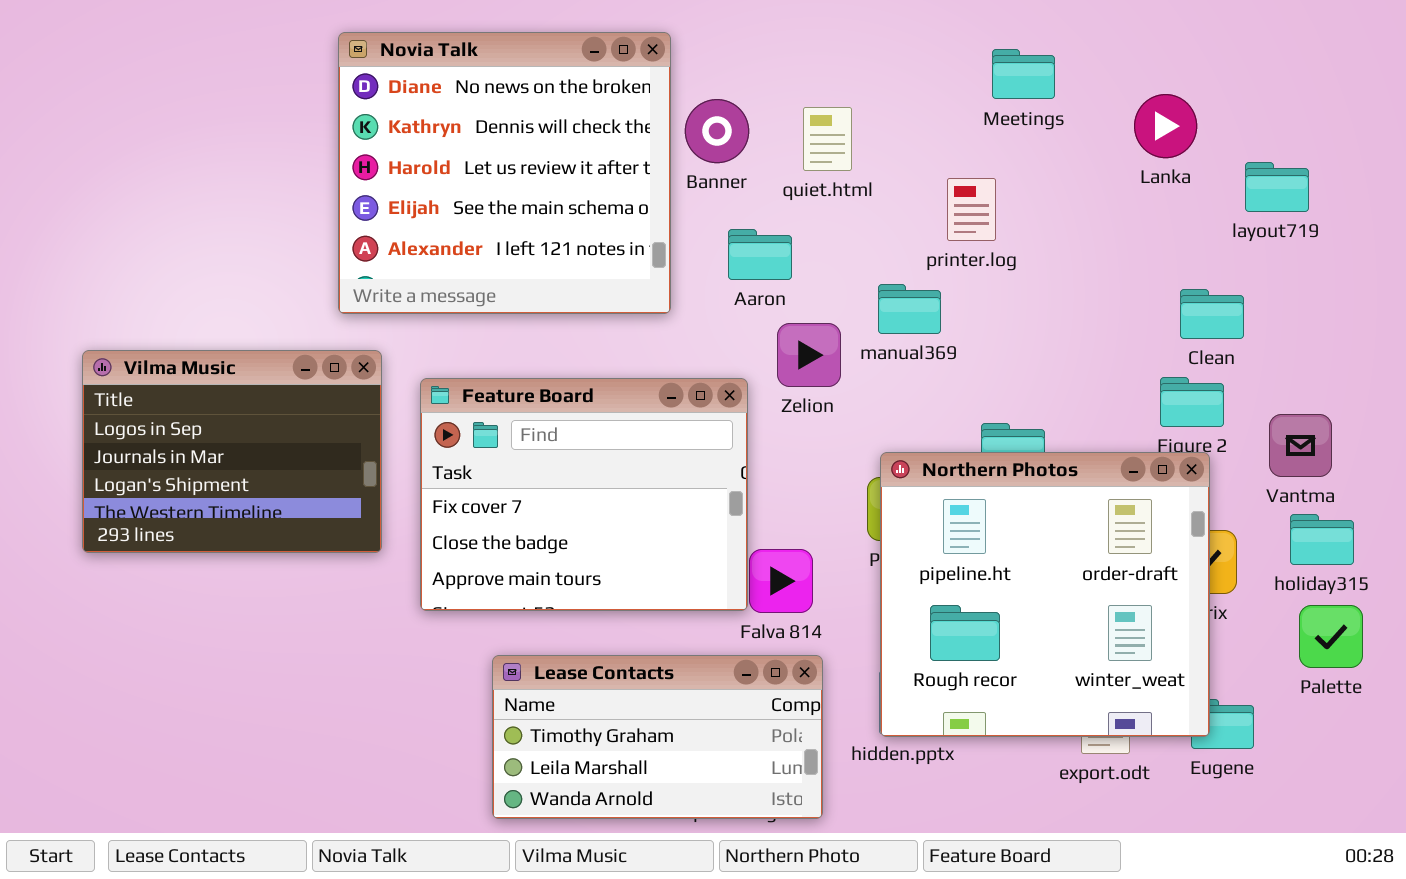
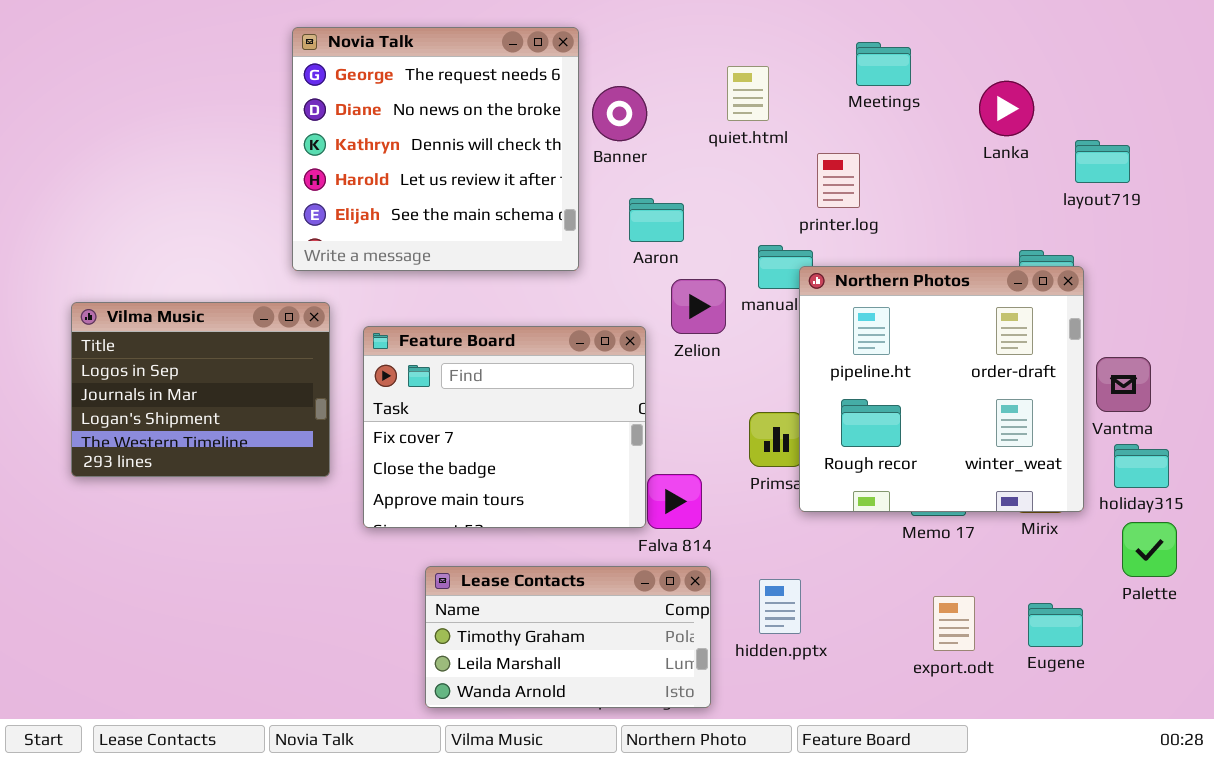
Novia Talk: [338,32,671,314] -> [292,27,579,271], scrolled up 1 row
quiet.html: [803,107,852,171] -> [727,66,769,121], moved
Northern Photos: [880,452,1210,737] -> [799,266,1084,512], moved

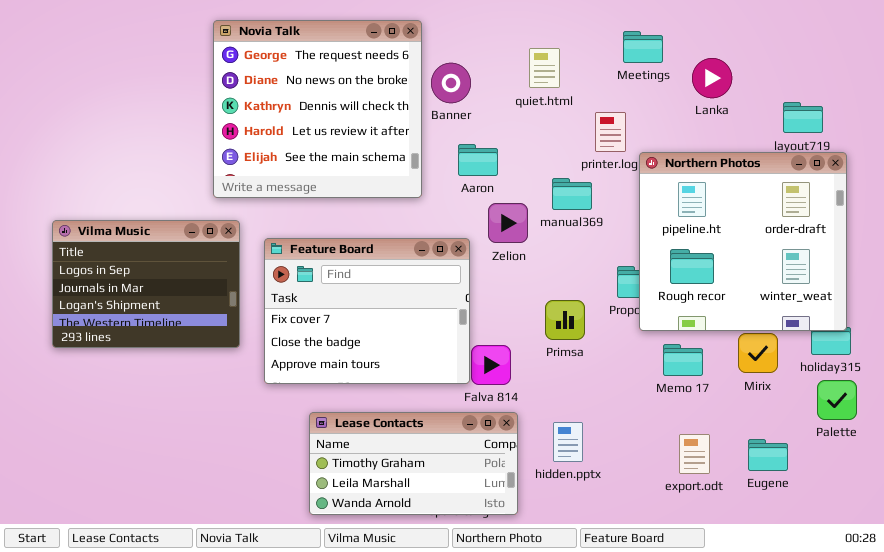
Lanka: [979,81,1034,136] -> [692,58,732,98], moved
Northern Photos: [799,266,1084,512] -> [639,152,847,331], moved

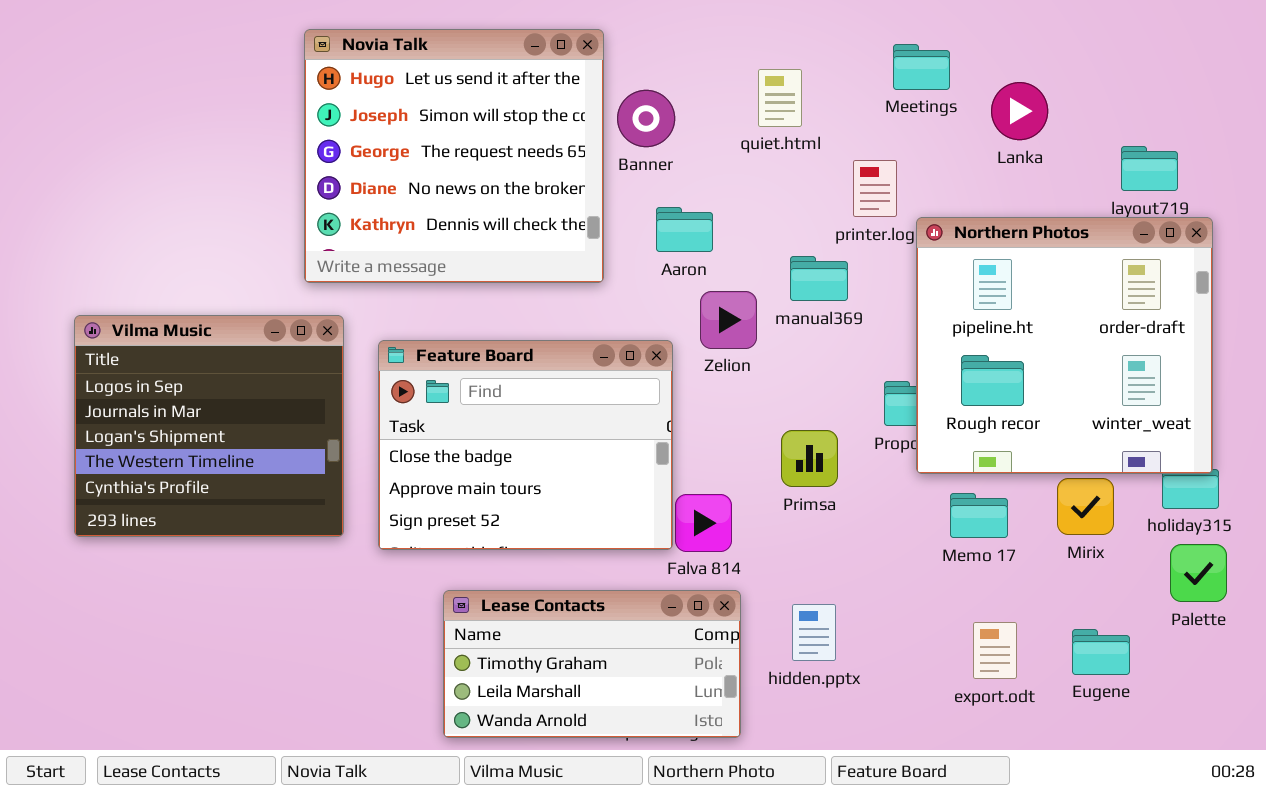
Novia Talk: [213,20,422,198] -> [304,29,604,283], scrolled up 2 rows
Vilma Music: [52,220,240,348] -> [74,315,344,537], resized
Feature Board: [264,238,470,384] -> [378,340,673,550], scrolled down 1 row

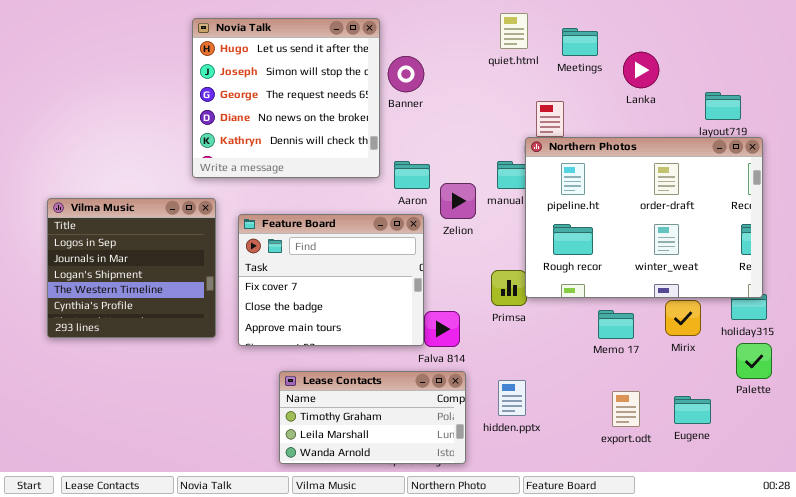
quiet.html: [758,69,802,127] -> [500,13,528,49], moved
Aaron: [656,207,713,252] -> [394,161,430,189], moved
Northern Photos: [916,217,1213,474] -> [525,137,763,298], resized
Feature Board: [378,340,673,550] -> [238,214,424,346], scrolled up 1 row

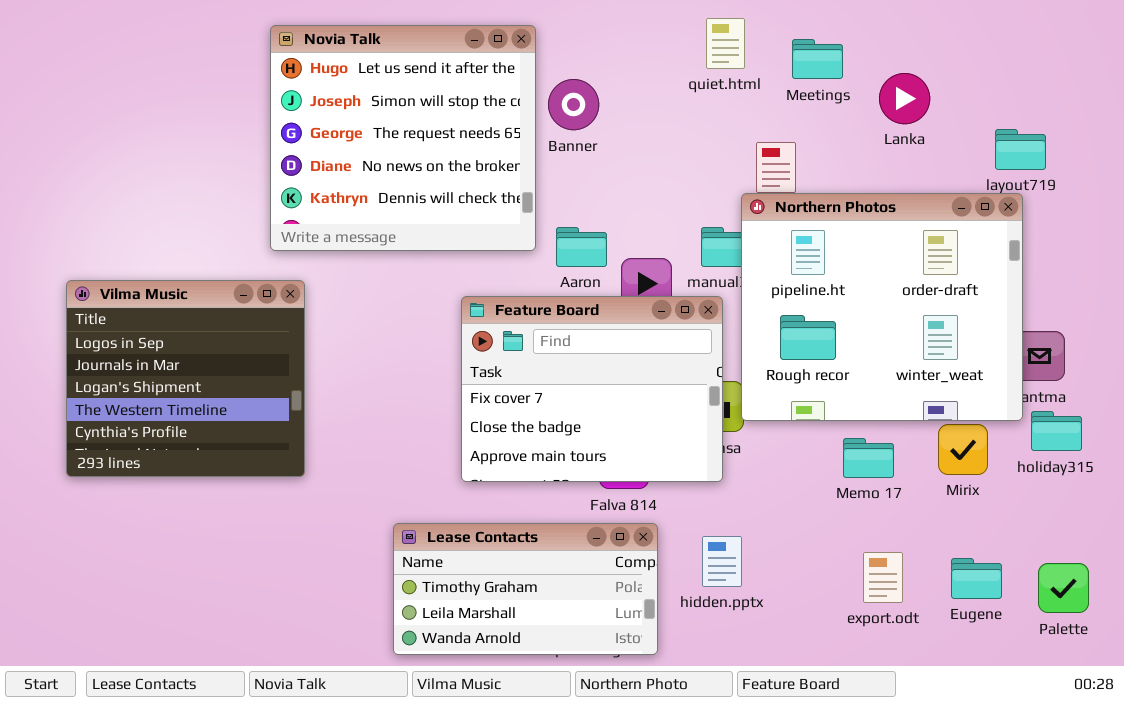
Northern Photos: [525,137,763,298] -> [741,193,1023,421], resized
Feature Board: [238,214,424,346] -> [461,296,723,482], moved
Palette: [736,343,772,379] -> [1038,563,1089,613], moved

